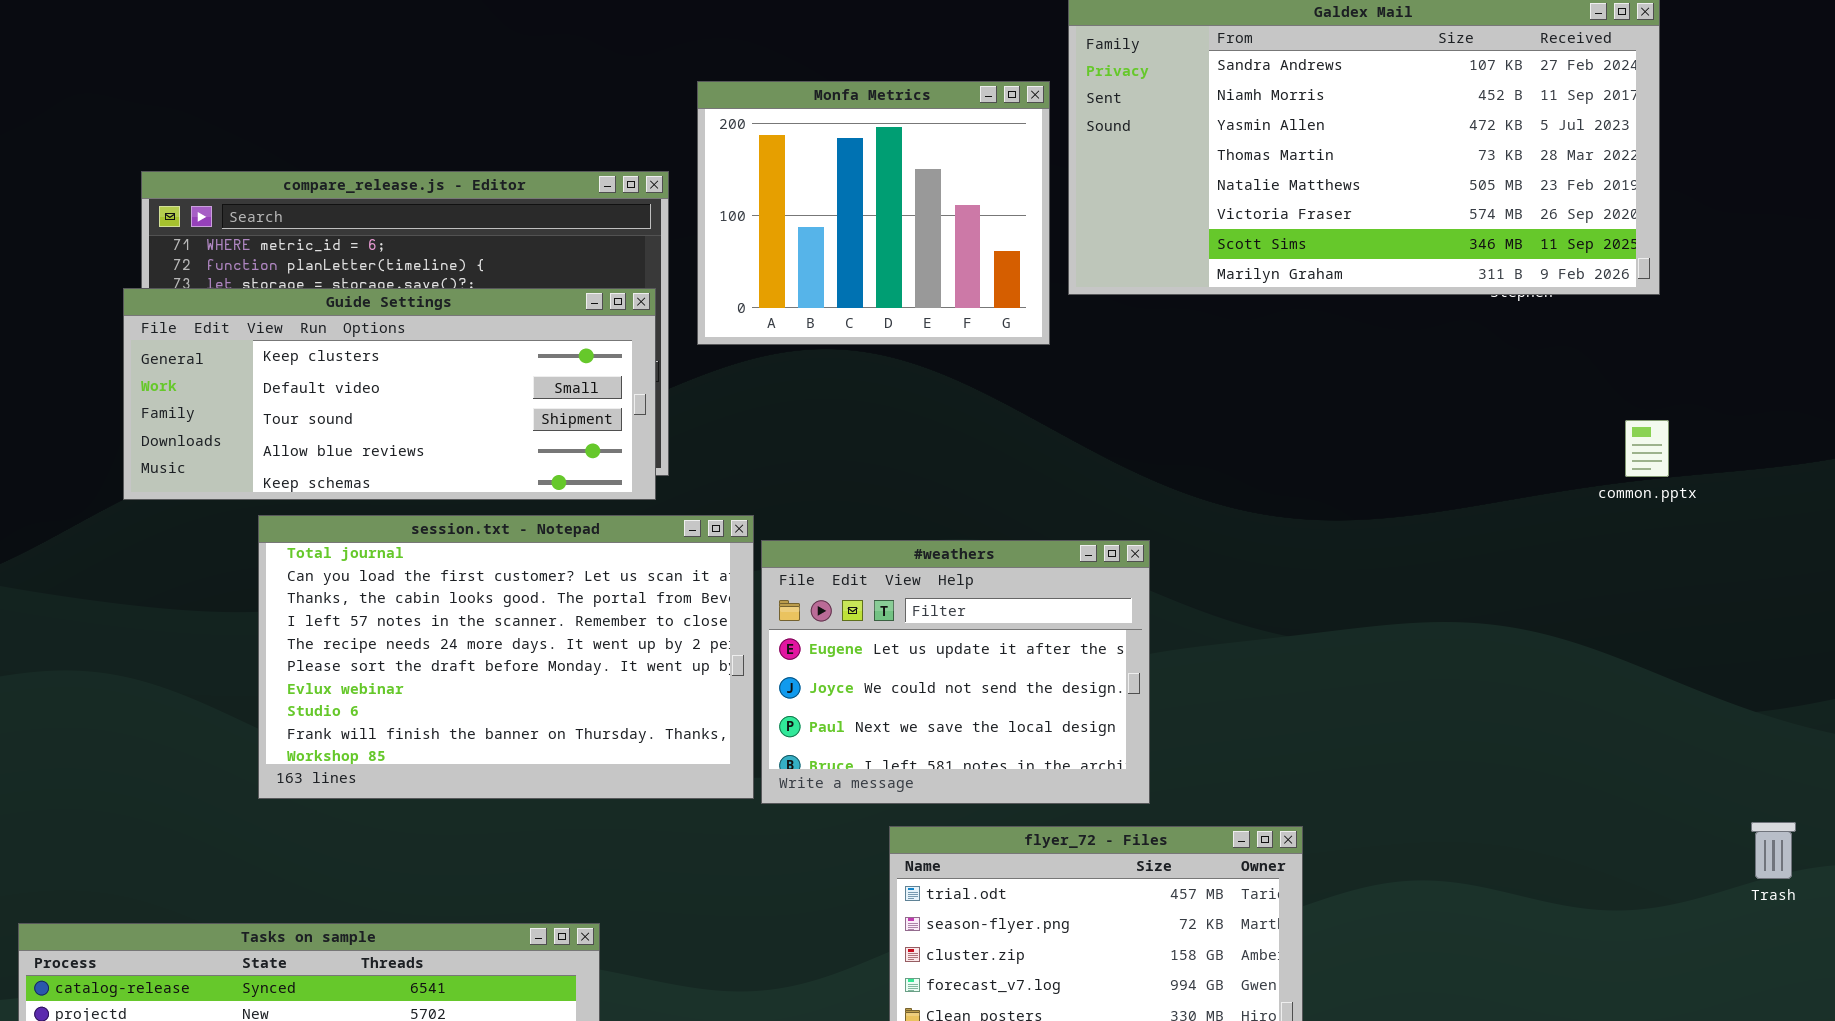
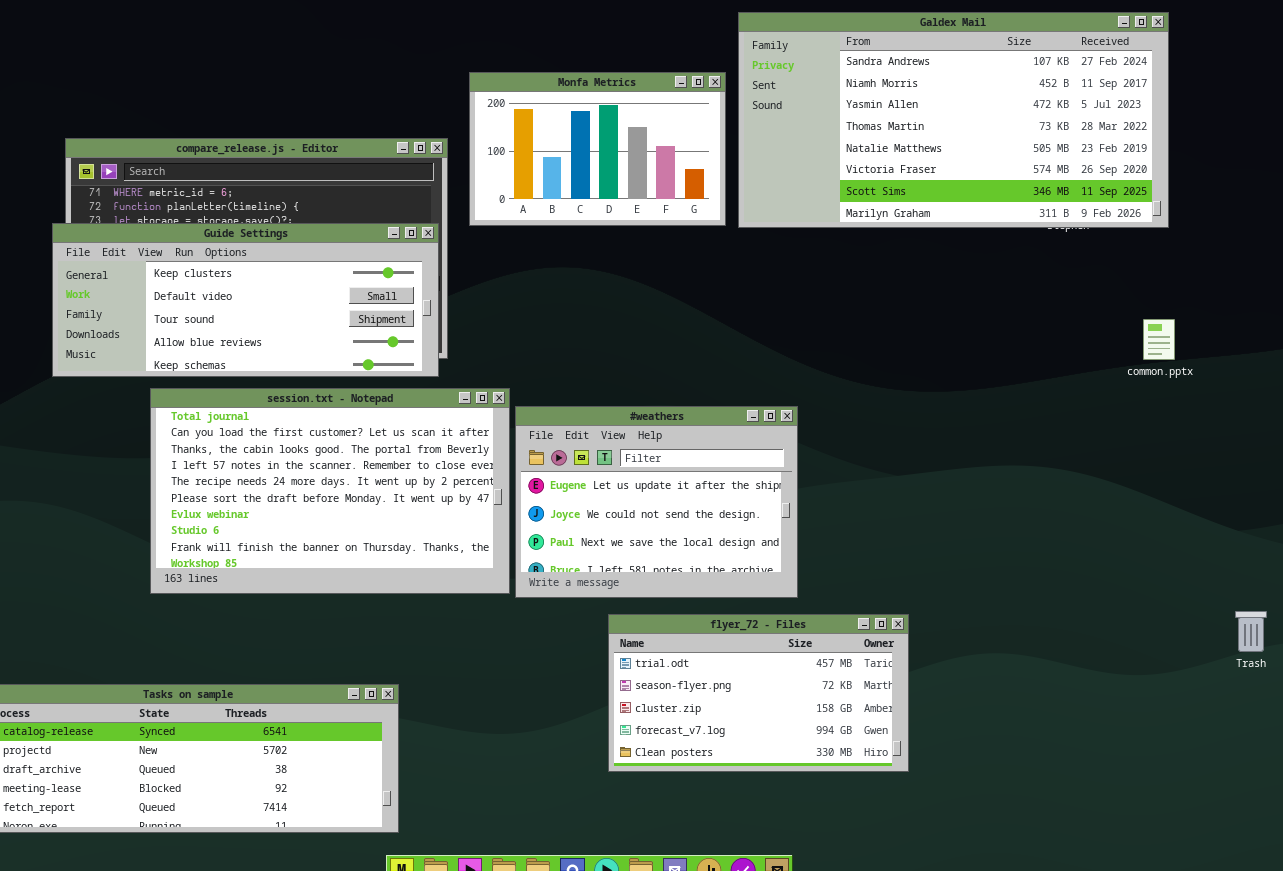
Monfa Metrics: [697,81,1050,345] -> [469,72,726,226], resized

